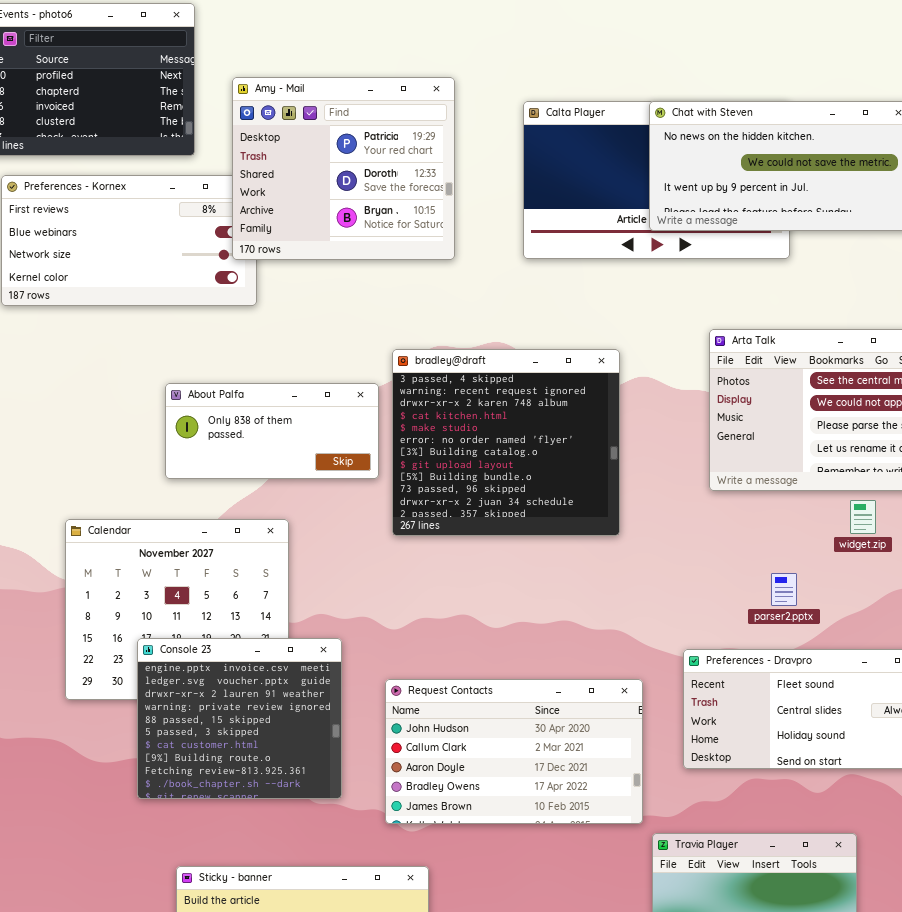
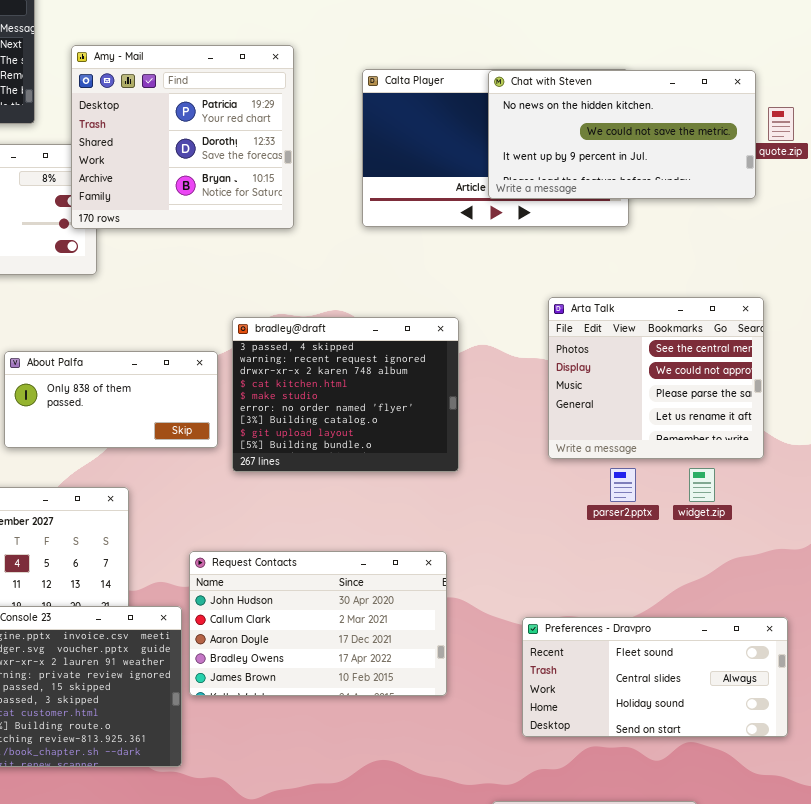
bradley@draft: [392,349,620,536] -> [232,317,459,472], resized
parser2.pptx: [771,573,797,606] -> [610,468,636,502], moved
Request Contacts: [385,679,643,824] -> [189,551,447,696], moved

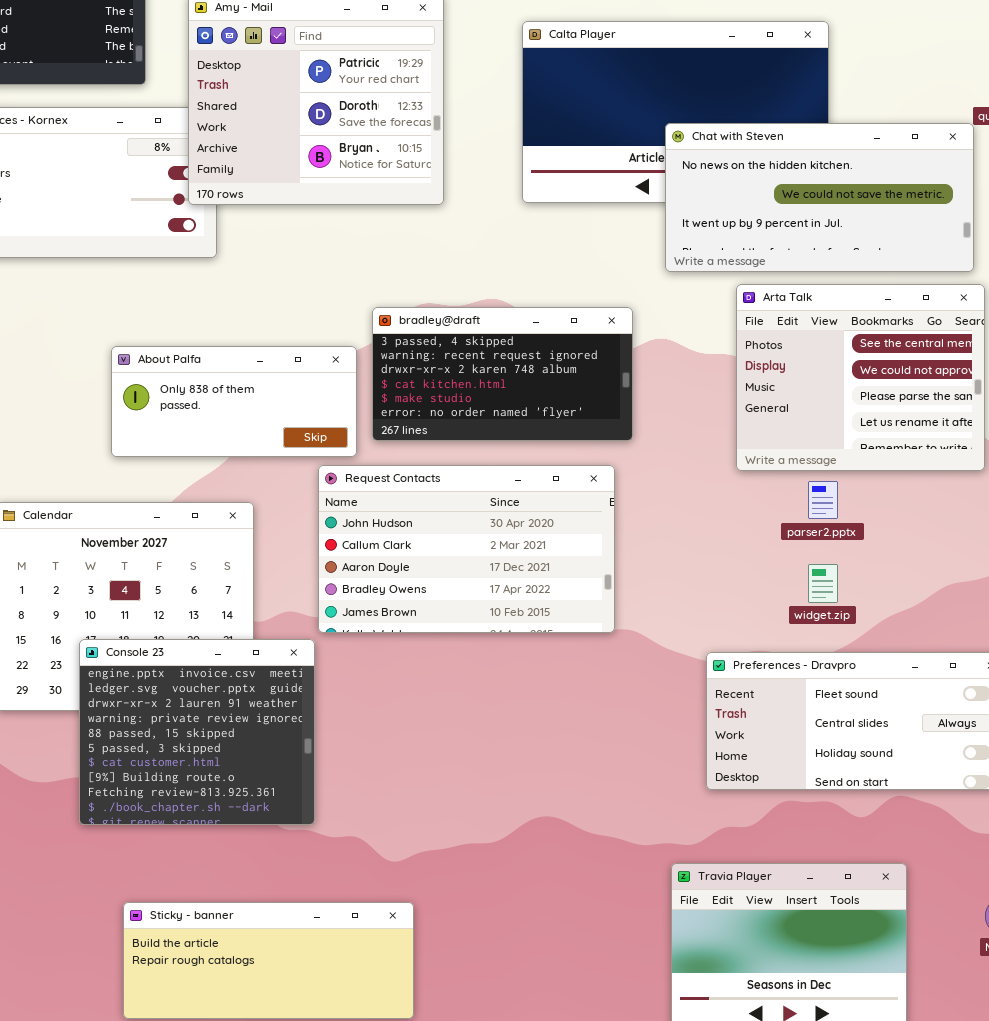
Chat with Steven: [488,70,756,199] -> [665,123,974,272], moved
bradley@draft: [232,317,459,472] -> [372,307,633,441], resized
widget.zip: [689,468,715,502] -> [808,564,838,603], moved
Request Contacts: [189,551,447,696] -> [318,465,615,633], moved

